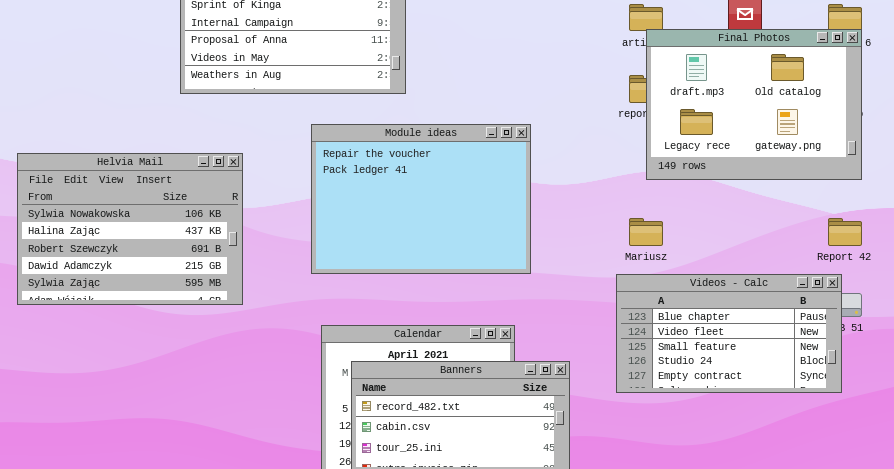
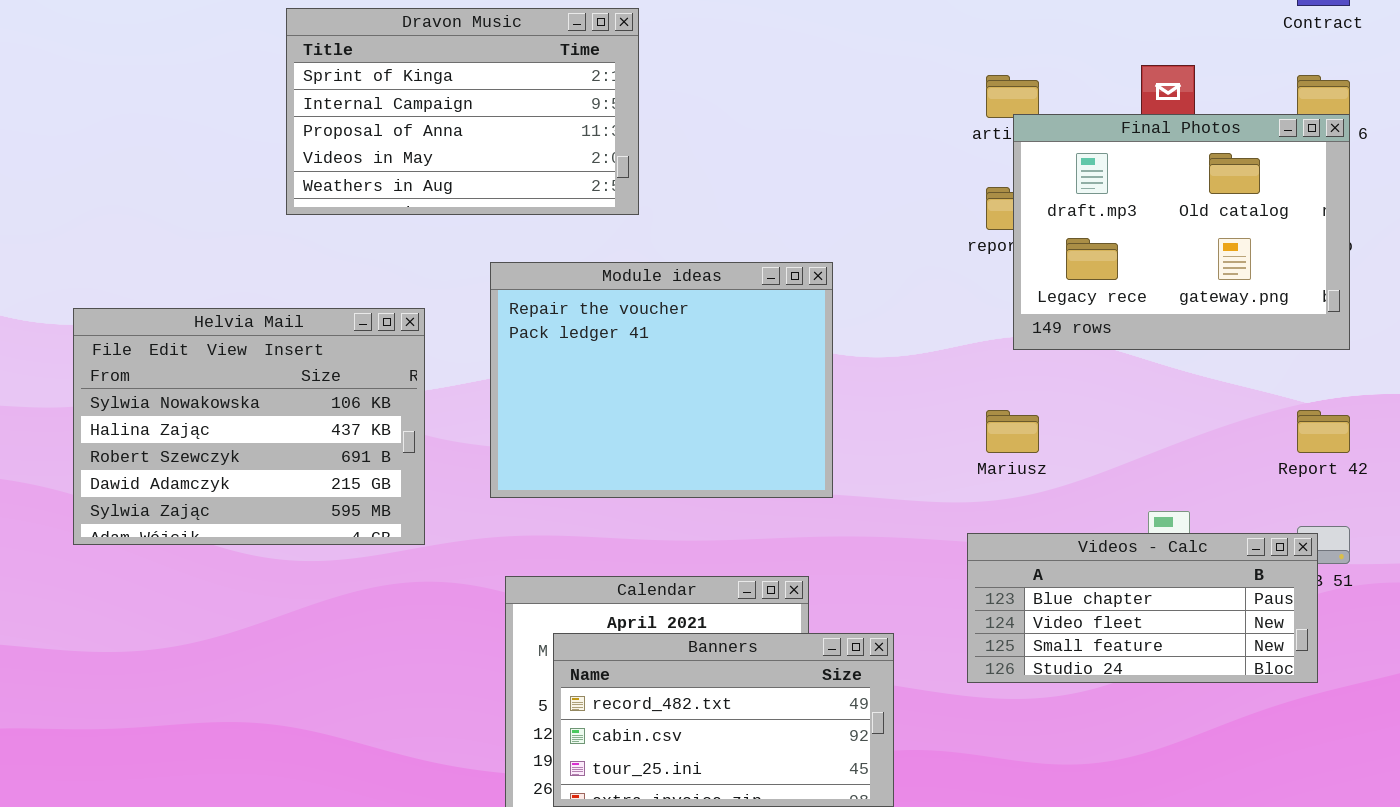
Helvia Mail: [17,153,243,305] -> [73,308,425,545], moved
Videos - Calc: [616,274,842,393] -> [967,533,1318,683], resized

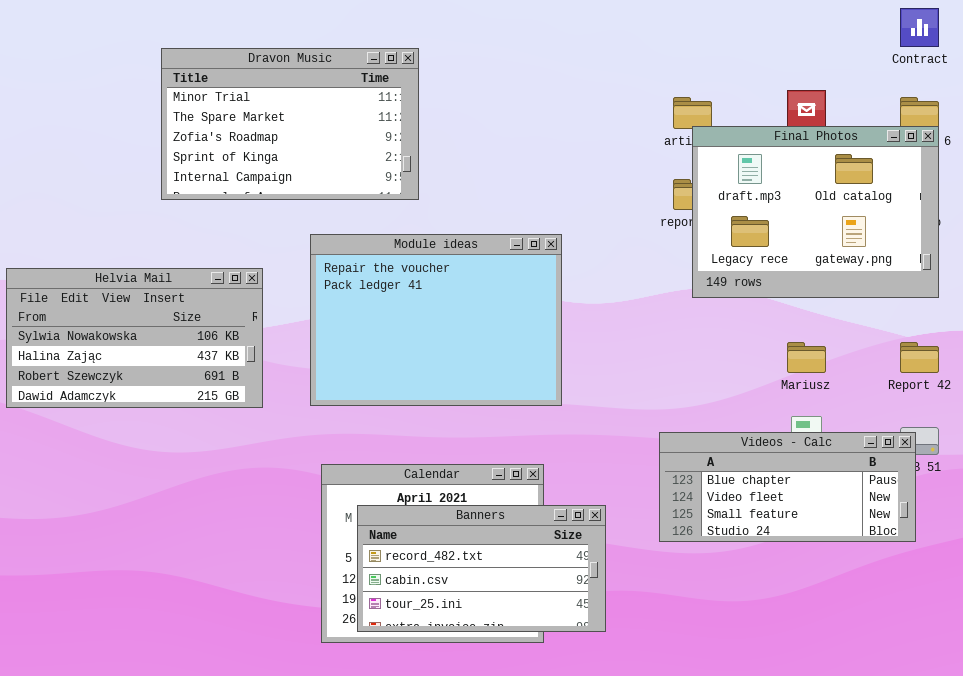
Dravon Music: [286,8,639,215] -> [161,48,419,200], scrolled up 3 rows
Helvia Mail: [73,308,425,545] -> [6,268,263,408], resized
Mariusz: [986,410,1039,453] -> [787,342,826,373], moved

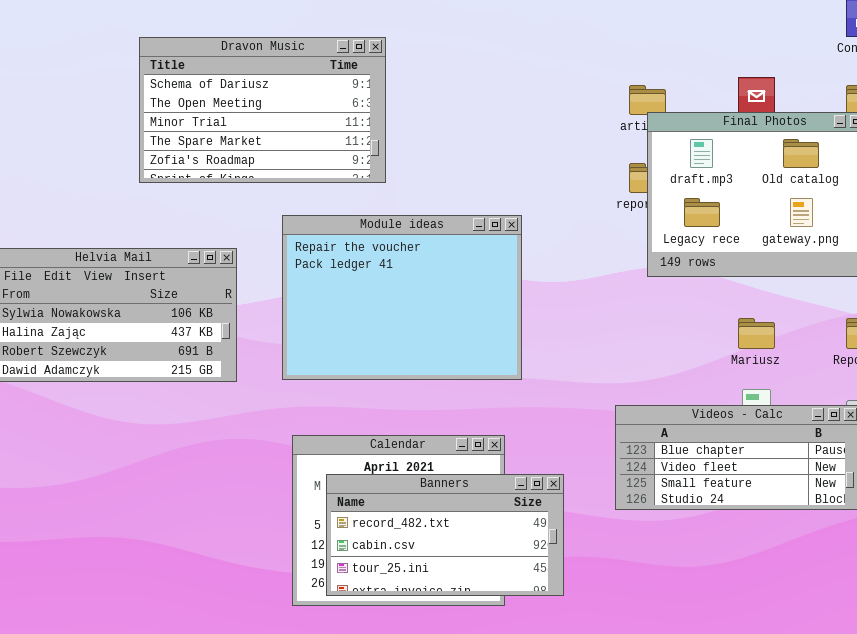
Dravon Music: [161,48,419,200] -> [139,37,386,183], scrolled up 2 rows

